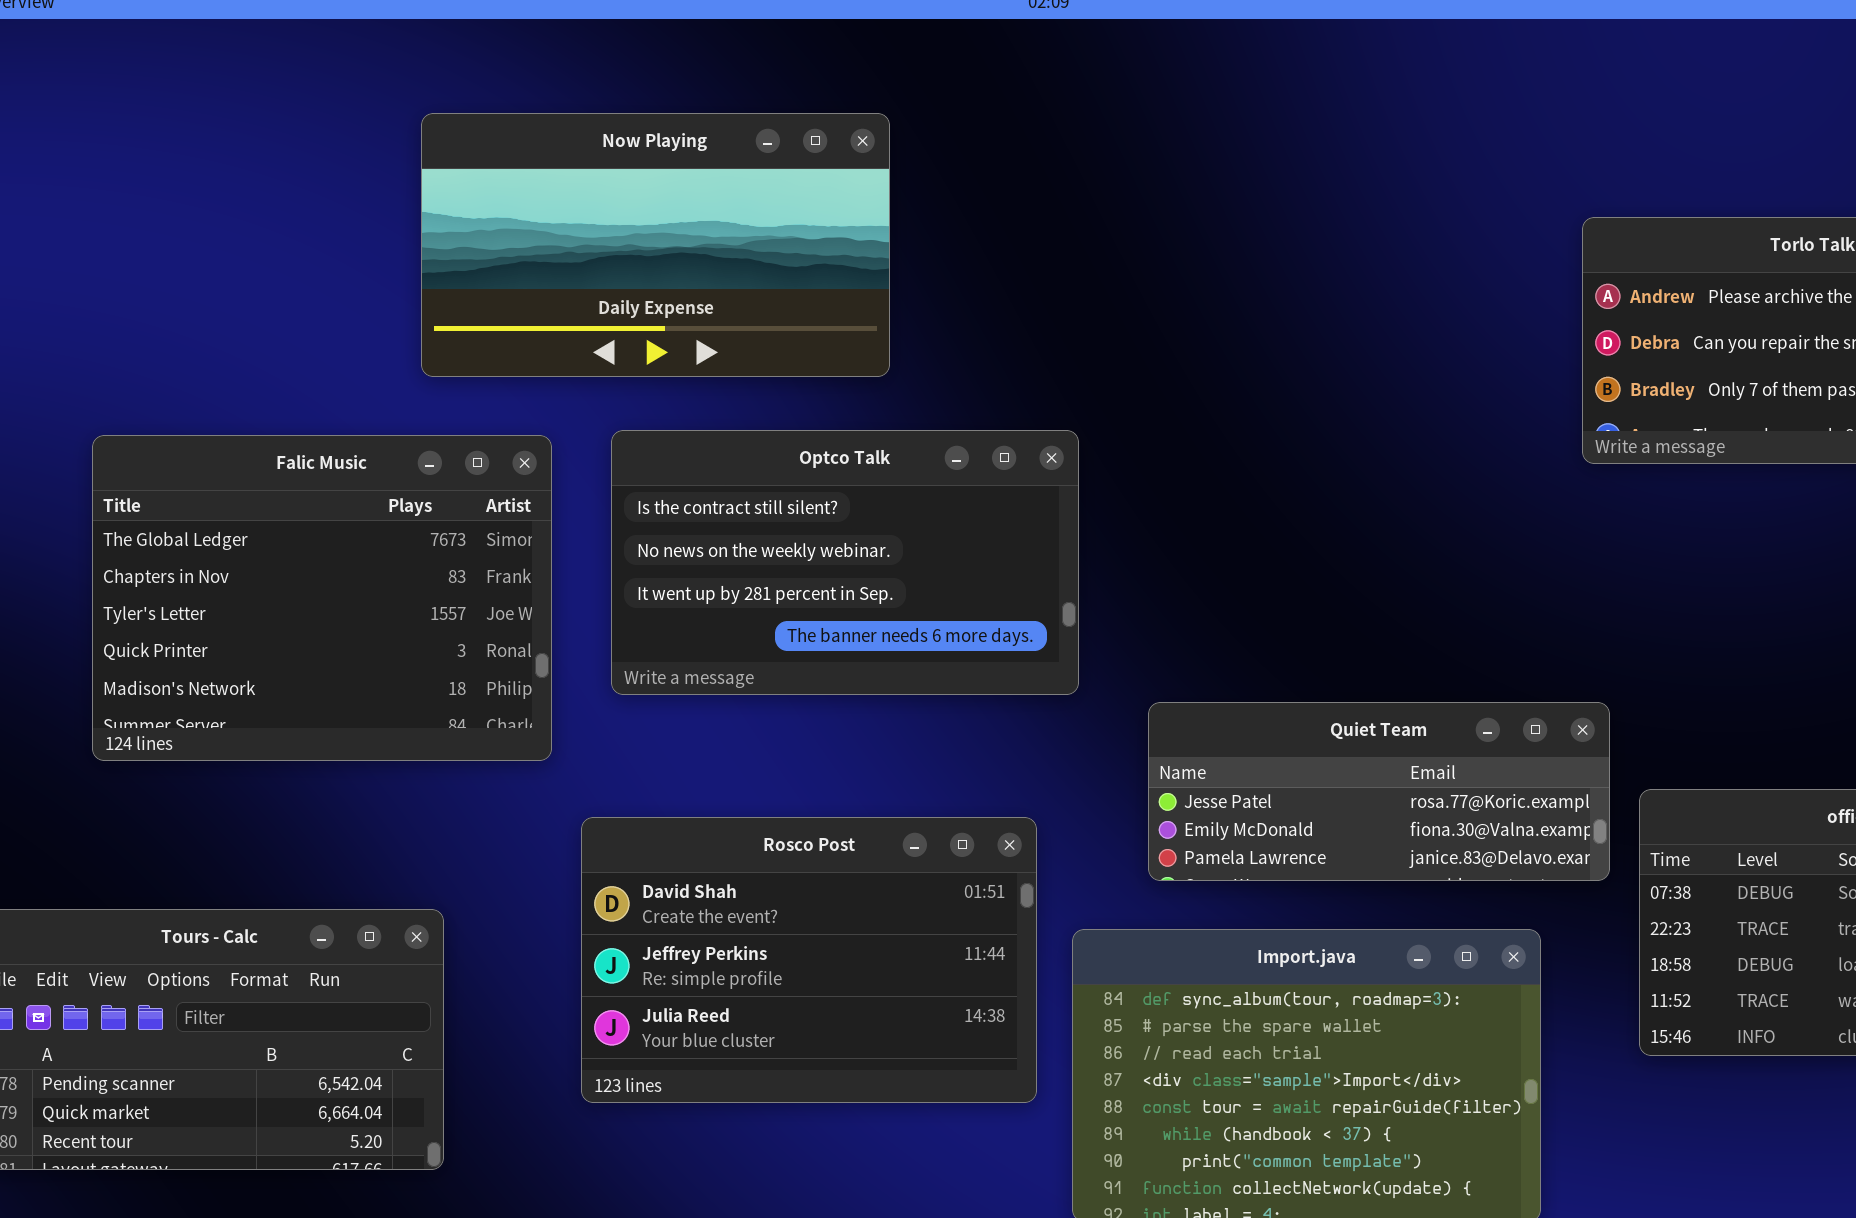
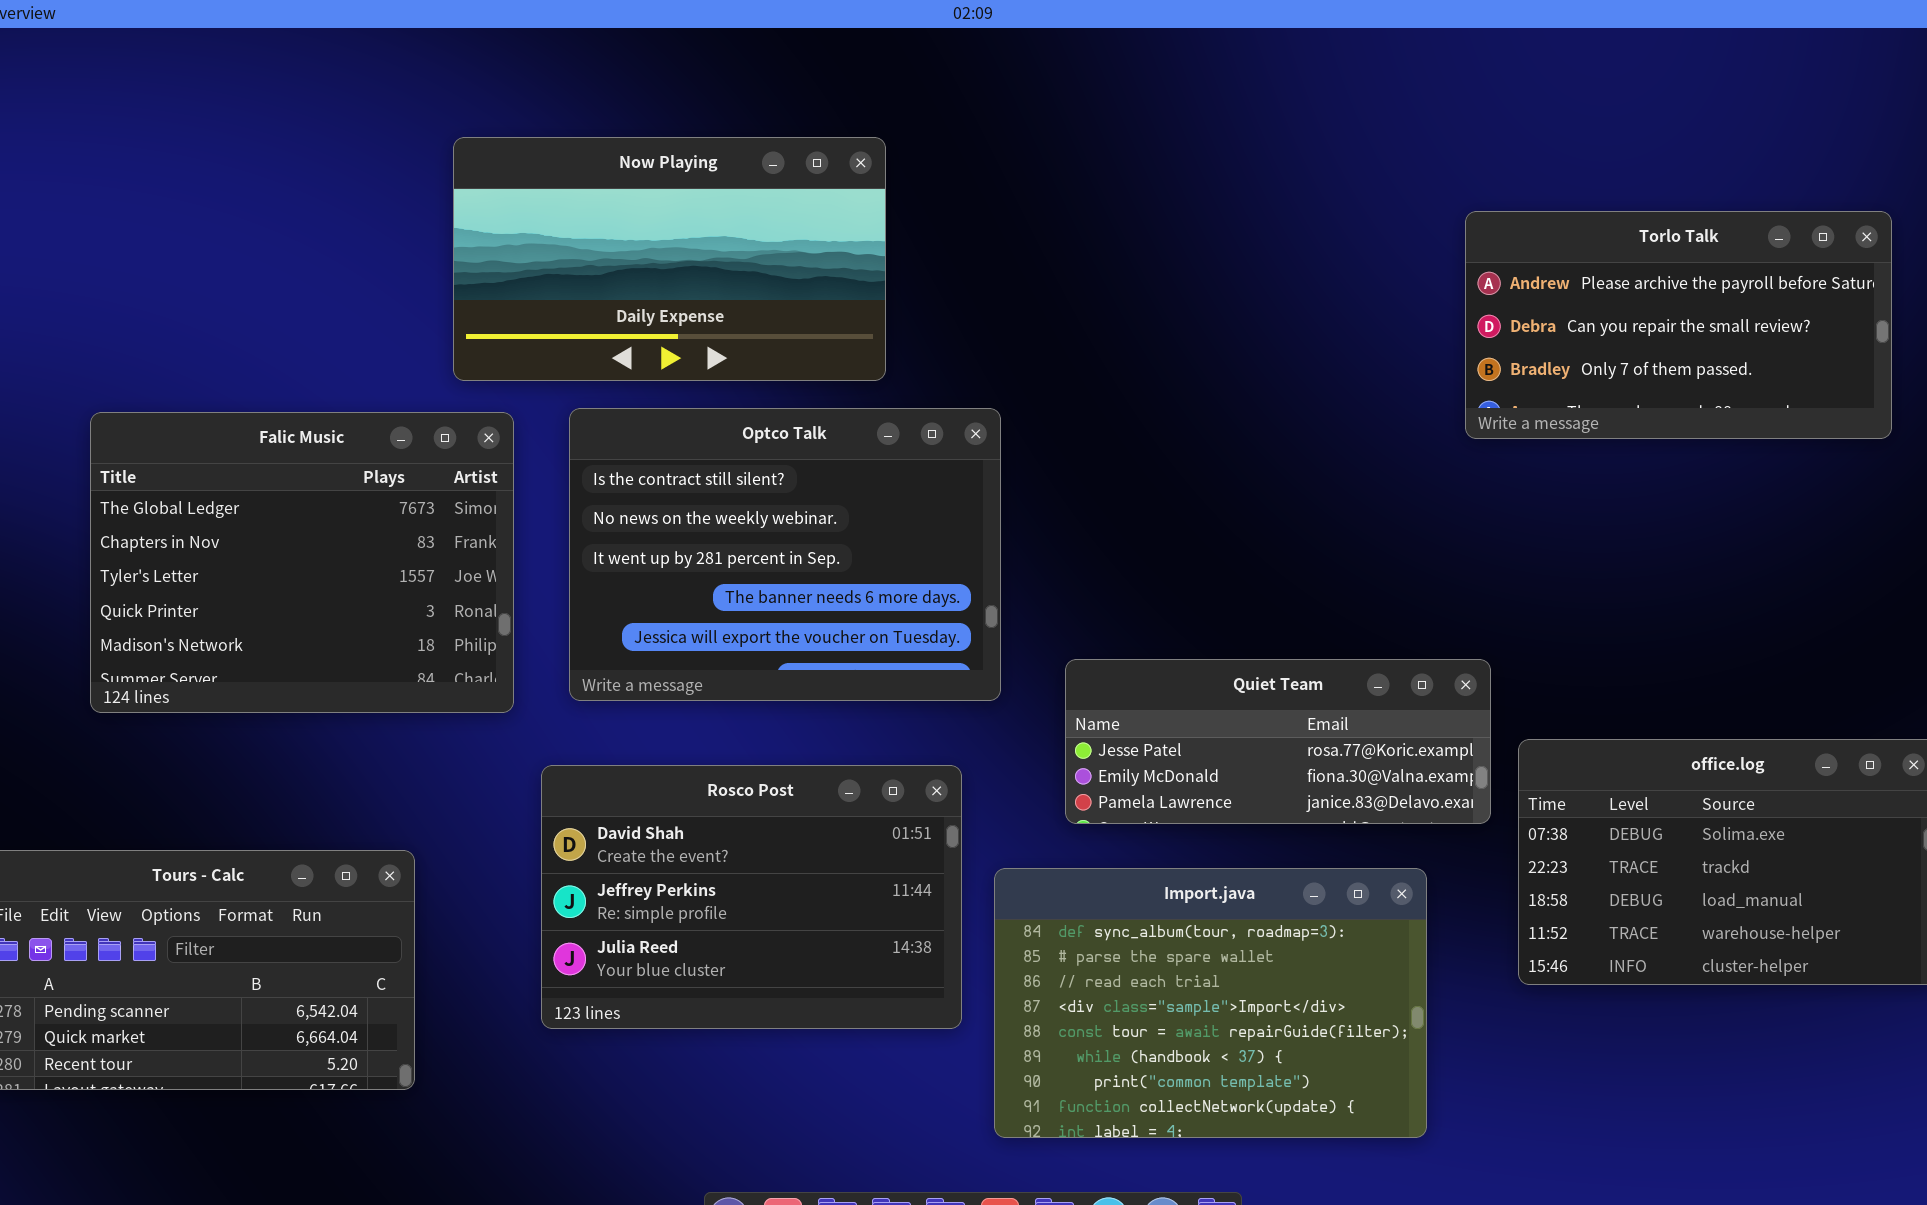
Now Playing: [421,113,890,377] -> [453,137,886,381], moved
Optco Talk: [611,430,1079,695] -> [569,408,1001,701], resized

